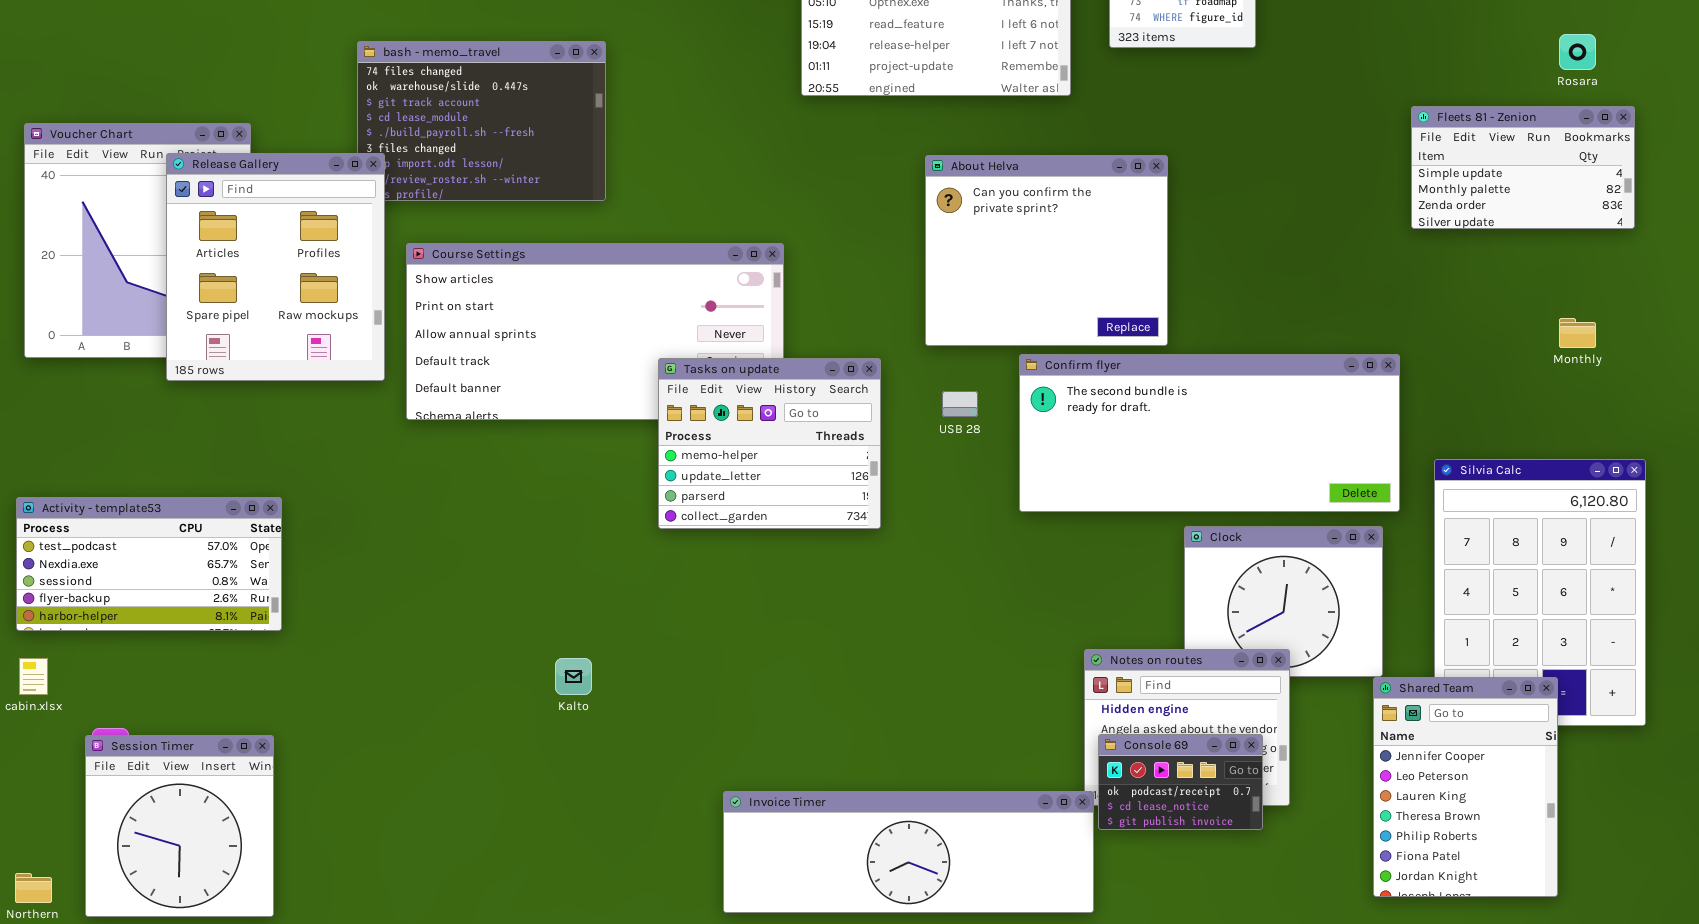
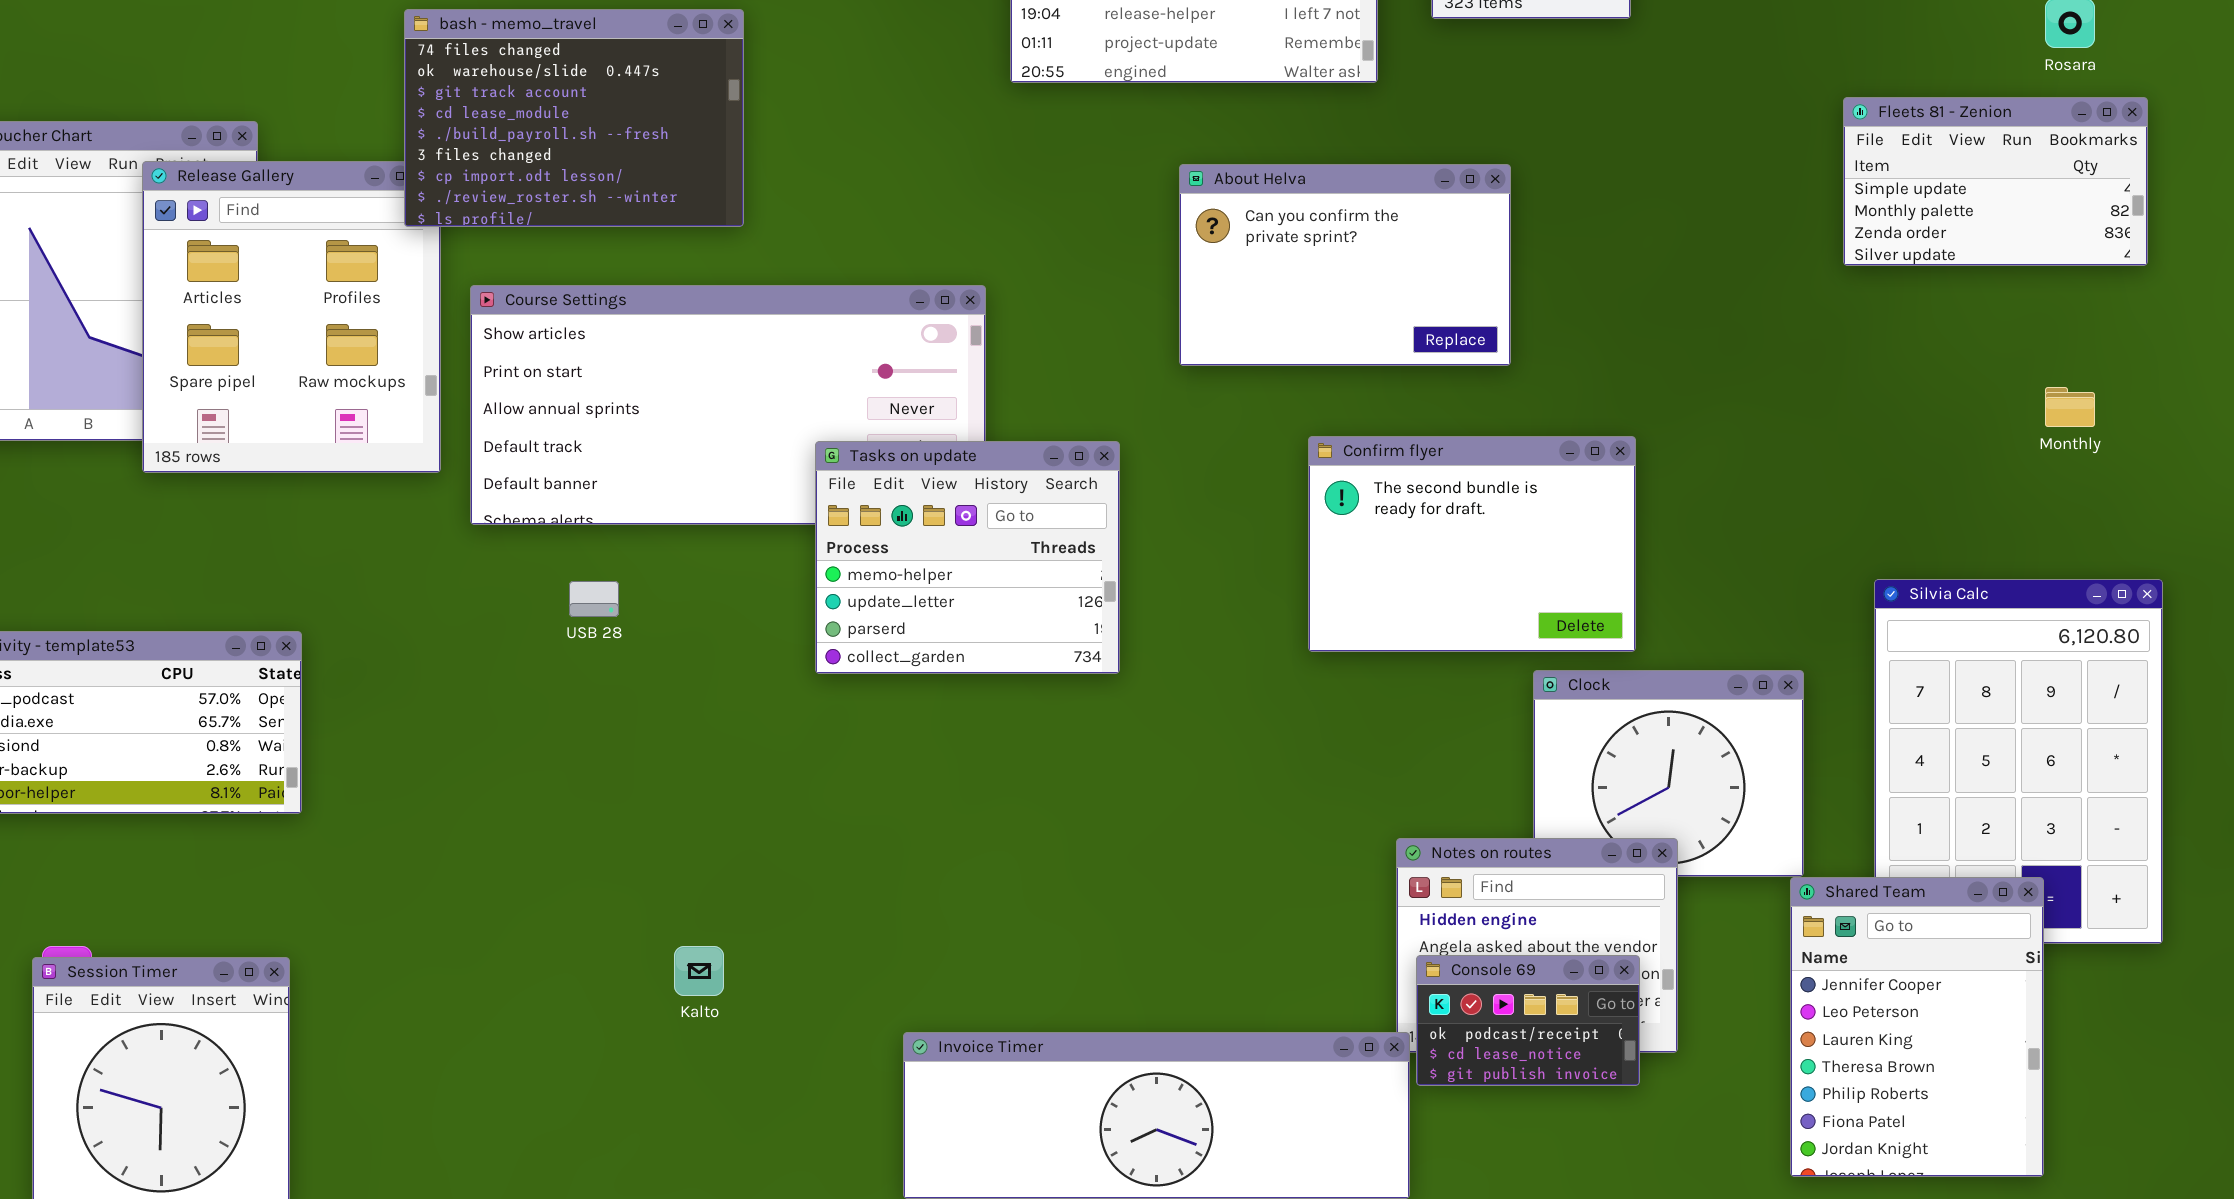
bash - memo_travel: [357,41,606,201] -> [404,9,744,227], raised
About Helva: [925,155,1168,346] -> [1179,164,1511,366], resized
Confirm flyer: [1019,354,1400,512] -> [1308,436,1636,652], resized
USB 28: [942,391,978,417] -> [569,581,619,617], moved
Kalto: [555,658,592,695] -> [674,946,724,996], moved

